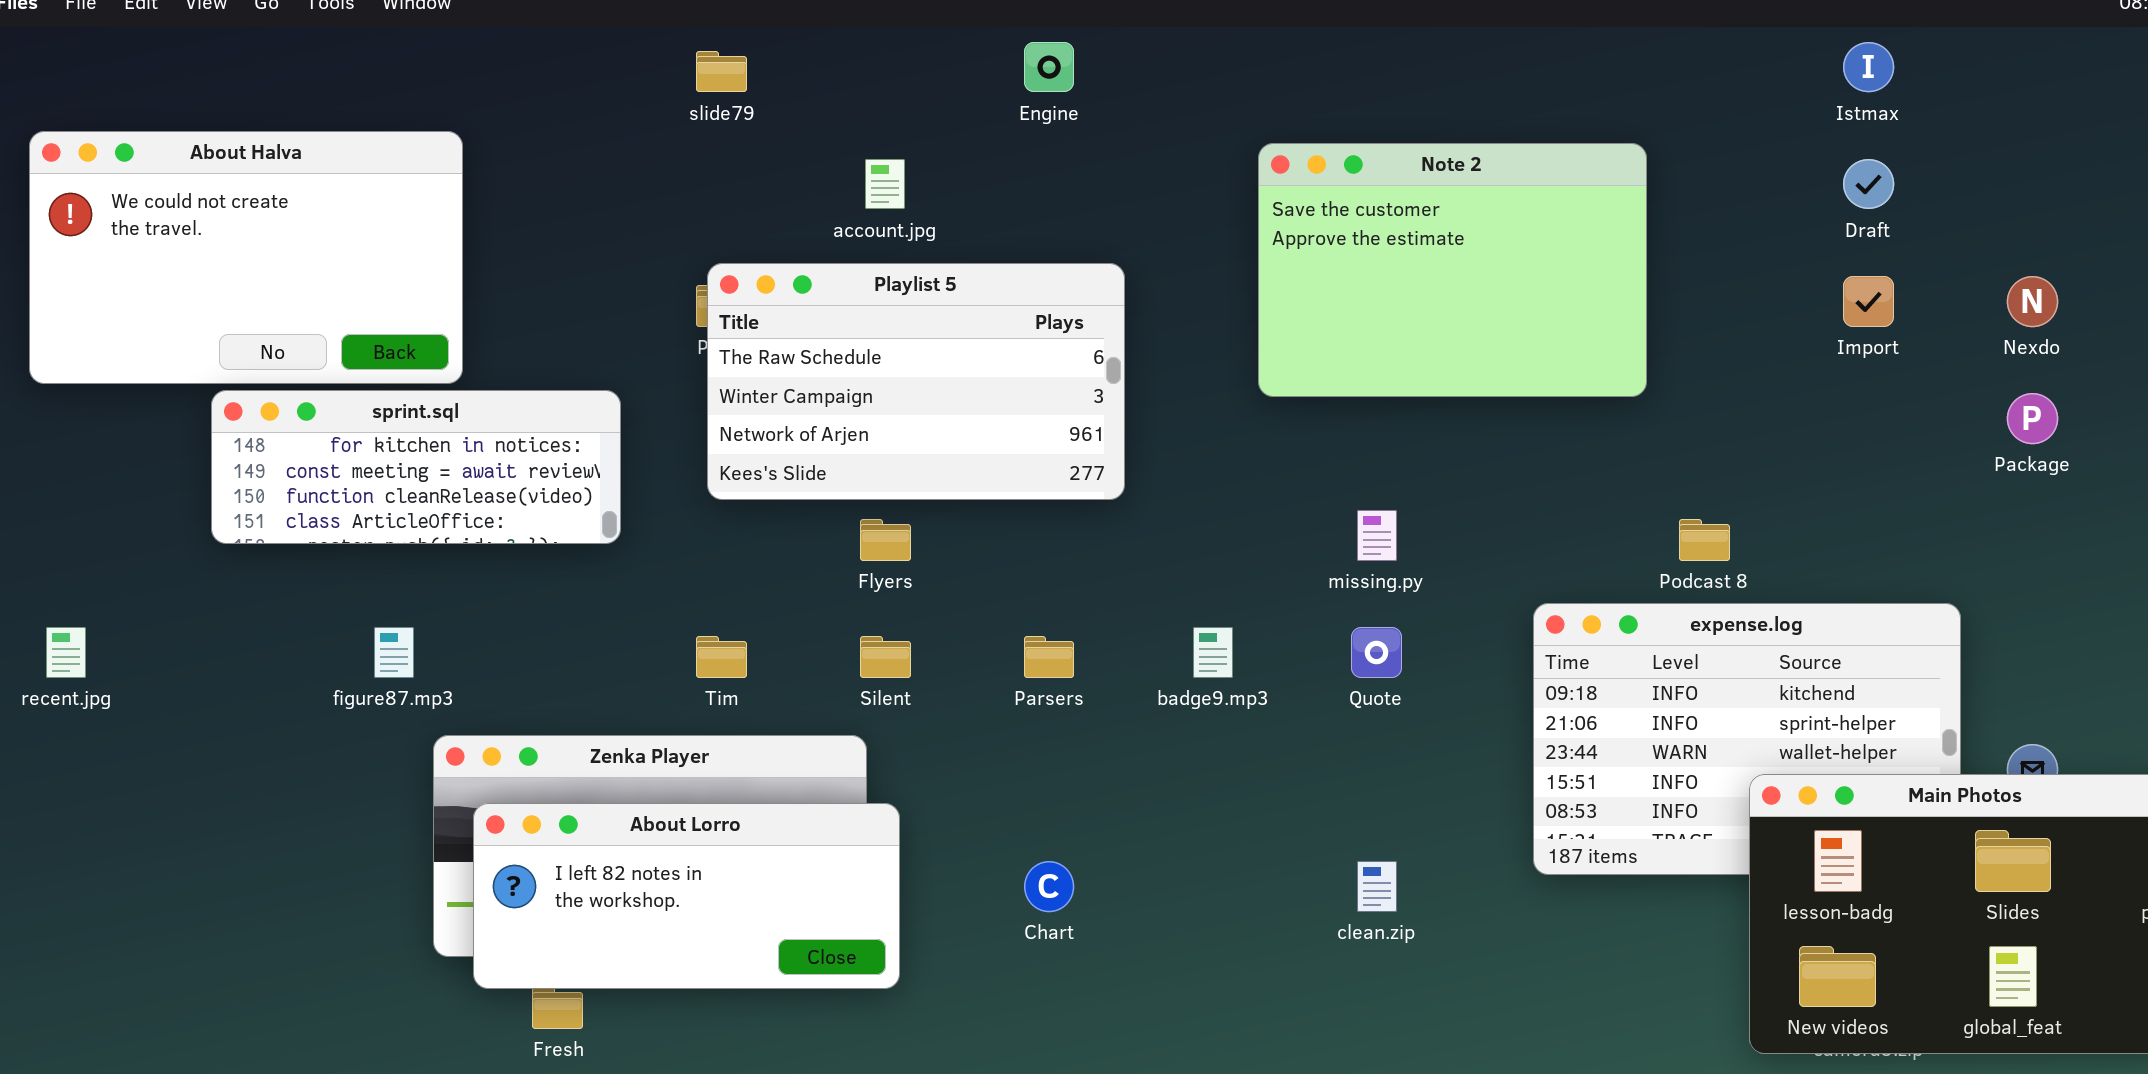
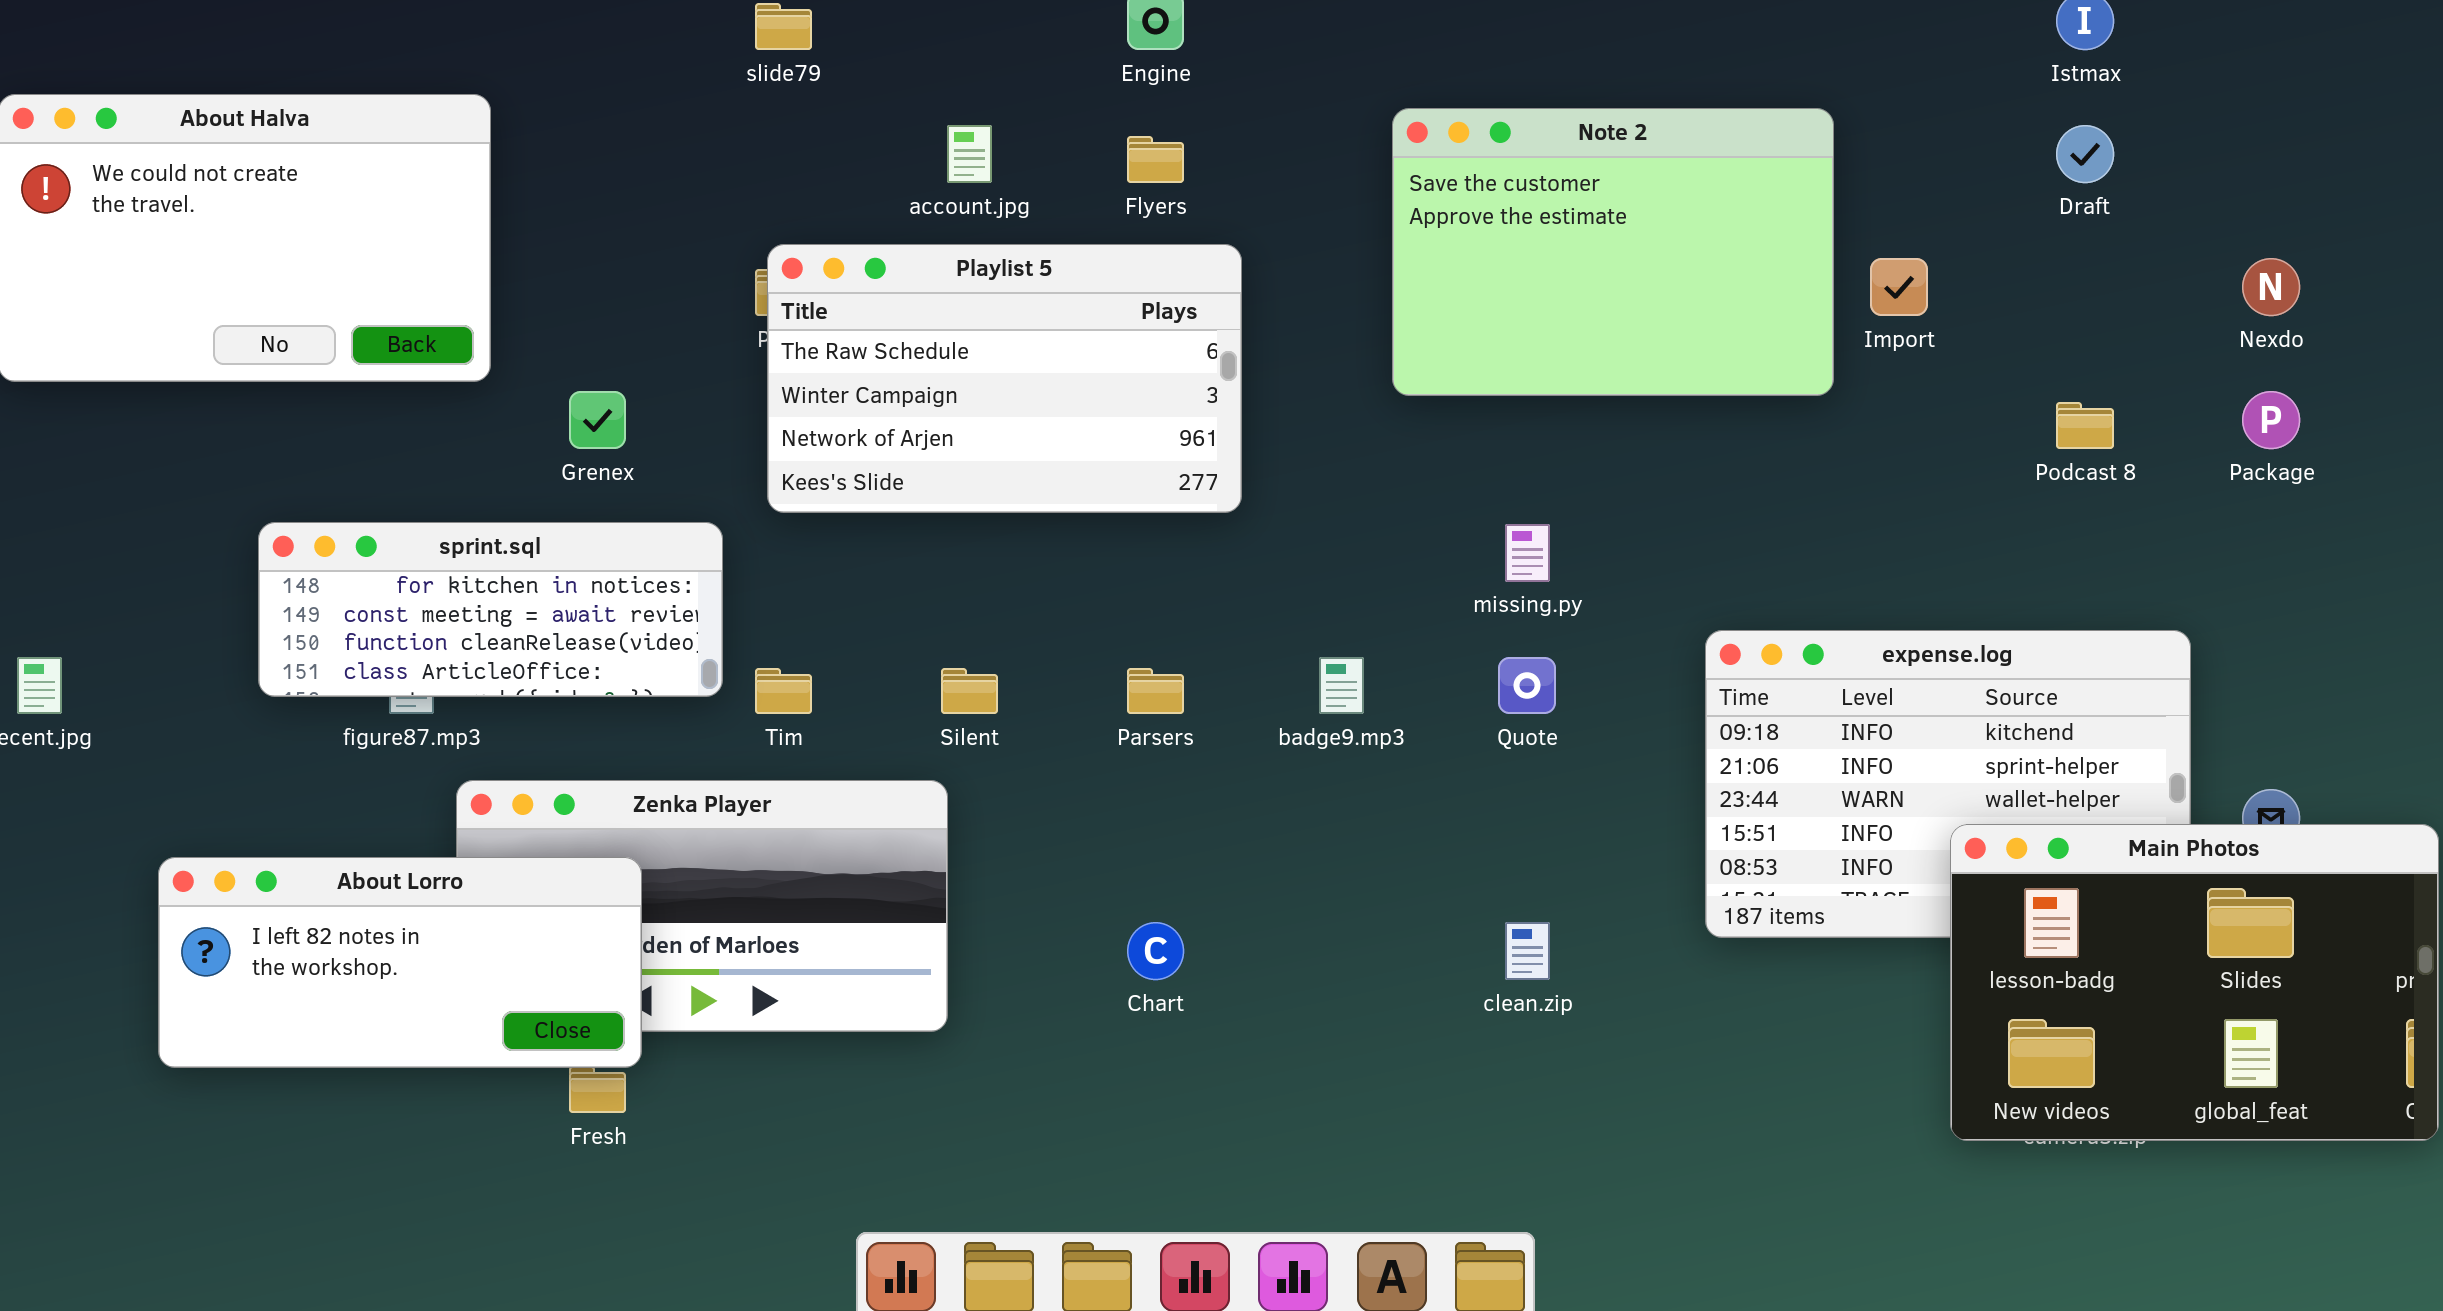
Import: [1843,276,1894,327] -> [1870,258,1928,316], moved
sprint.sql: [211,390,621,544] -> [258,522,723,697], moved
Flyers: [860,519,911,561] -> [1127,136,1184,183], moved
Podcast 8: [1679,519,1730,561] -> [2056,402,2114,449], moved
About Lorro: [473,803,900,989] -> [158,857,642,1068], moved

